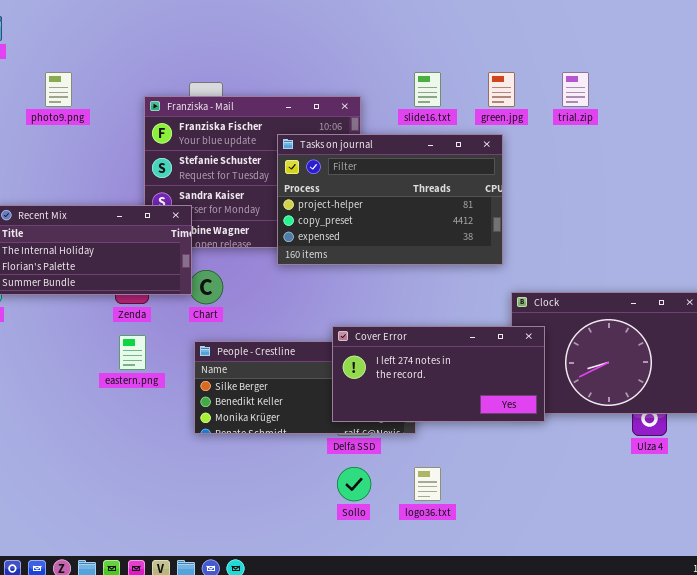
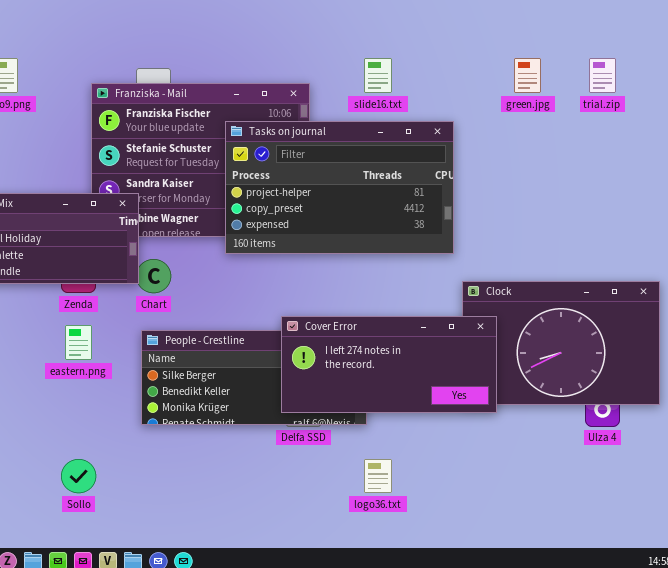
green.jpg: [488,72,515,107] -> [514,58,541,93], moved
trial.zip: [562,72,589,107] -> [589,58,616,93], moved
Sollo: [337,467,371,501] -> [61,459,96,493], moved

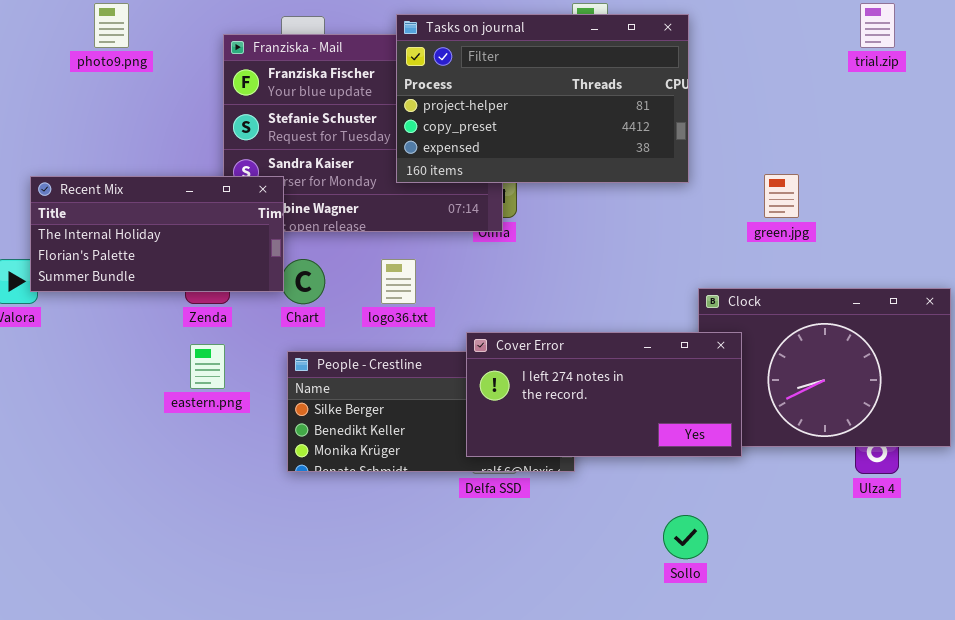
green.jpg: [514,58,541,93] -> [764,174,799,218], moved
Tasks on journal: [225,121,454,254] -> [396,14,689,183], moved
Sollo: [61,459,96,493] -> [663,515,708,559], moved
logo36.txt: [364,459,392,493] -> [381,259,416,304], moved

